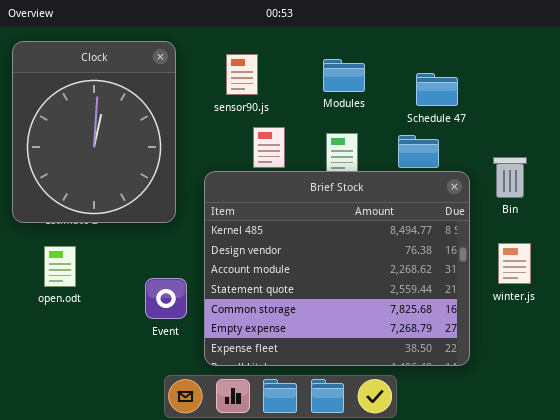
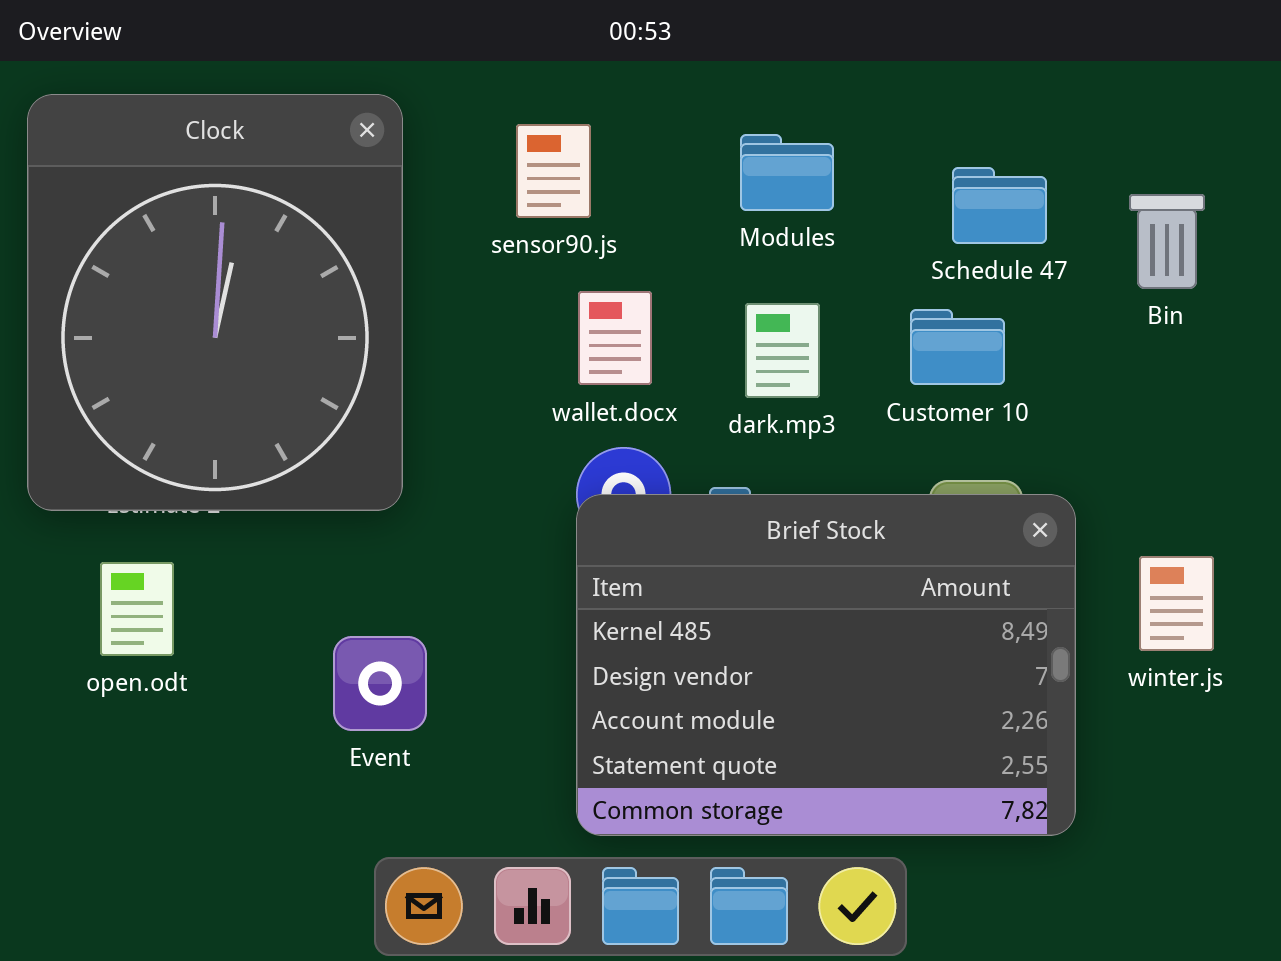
Bin: [493,157,527,198] -> [1129,194,1205,289], moved
Brief Stock: [204,171,470,366] -> [576,494,1076,836], resized

